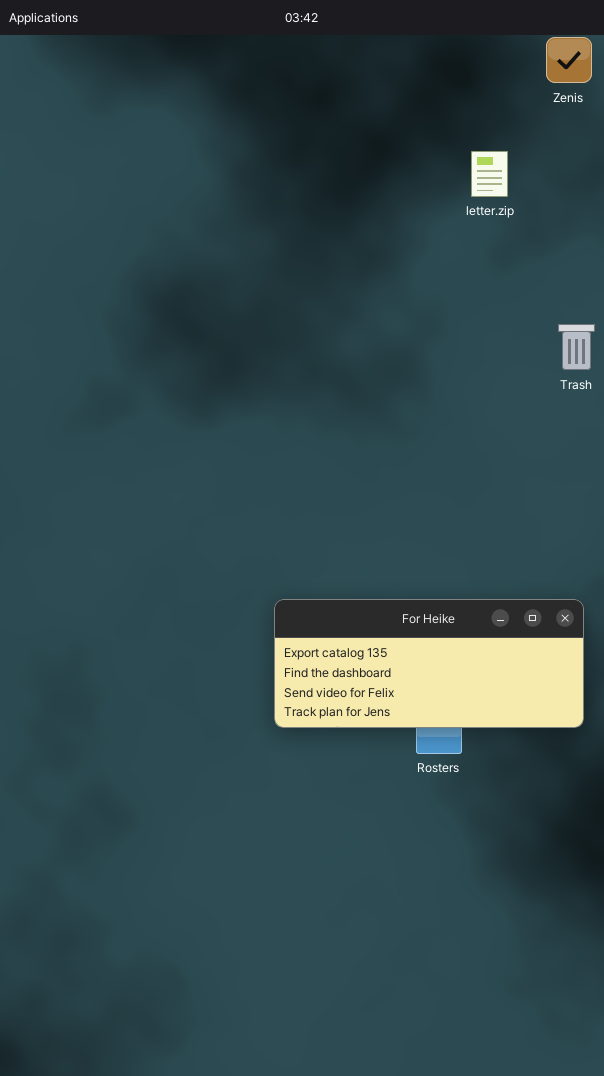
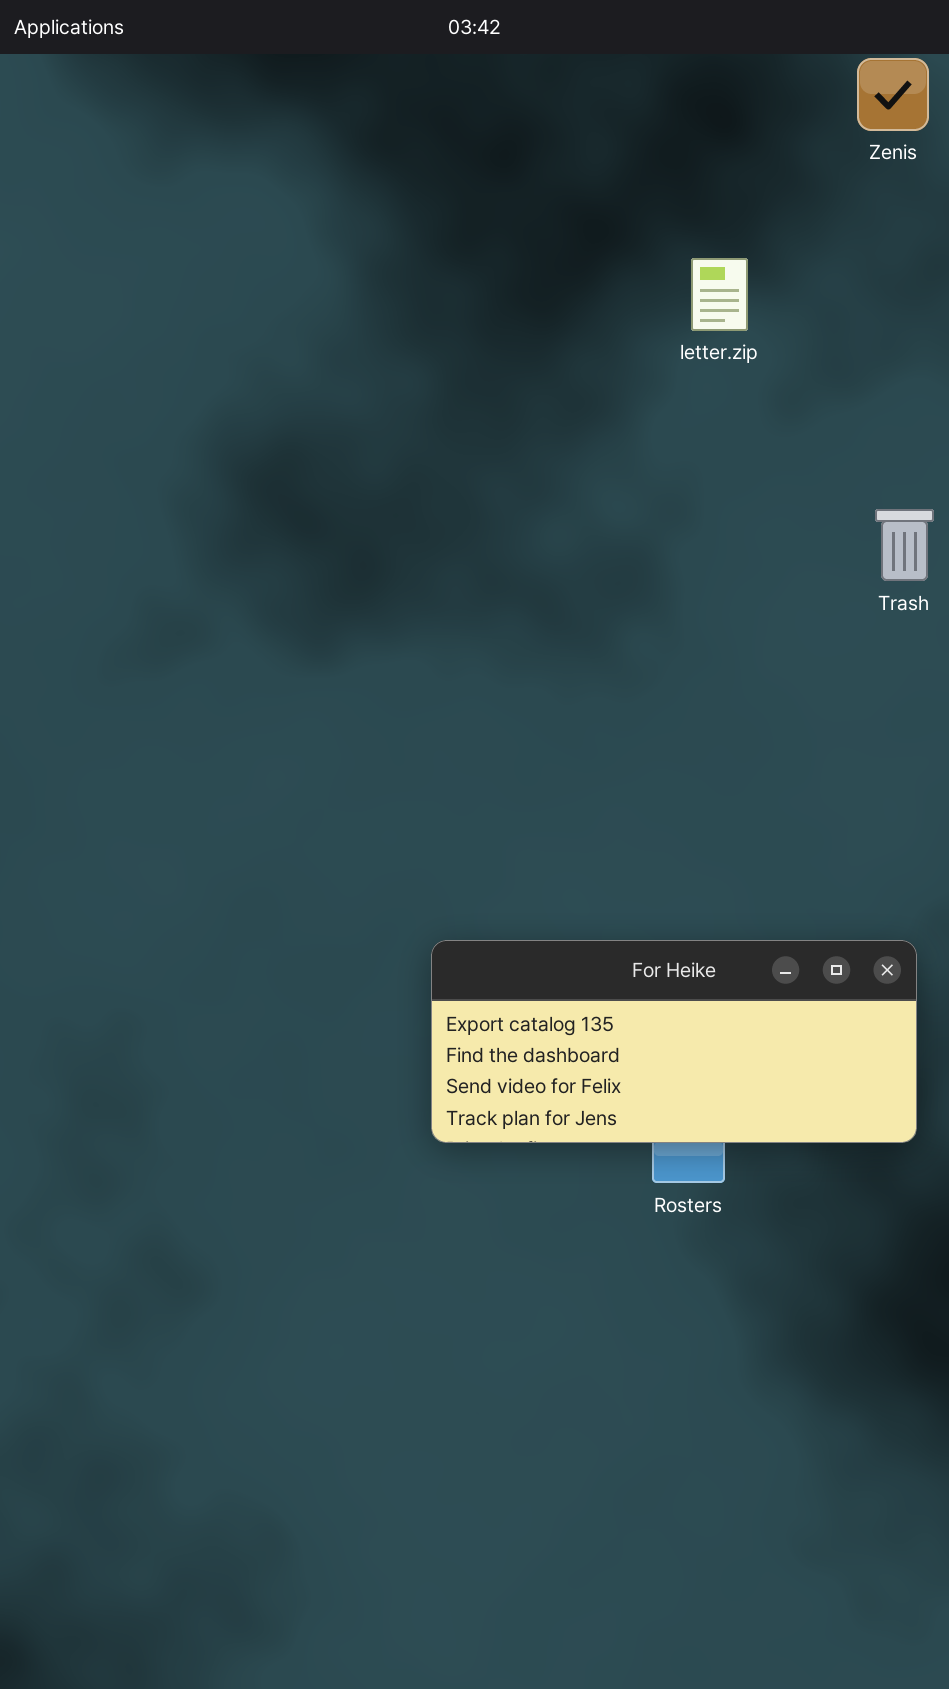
letter.zip: [471,151,508,197] -> [691,258,748,331], moved

